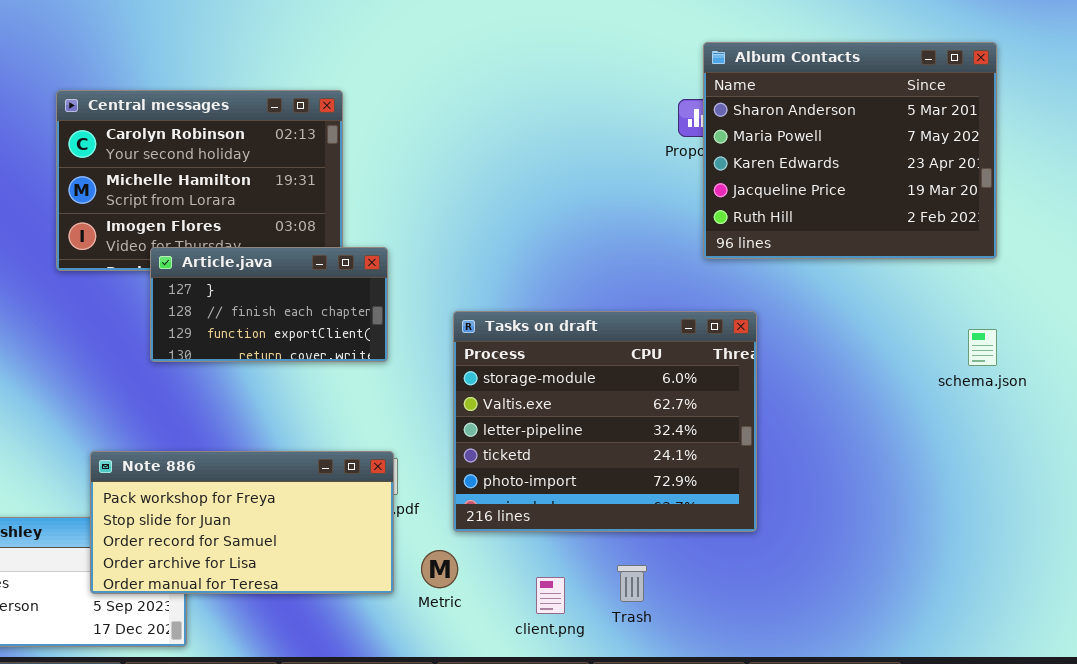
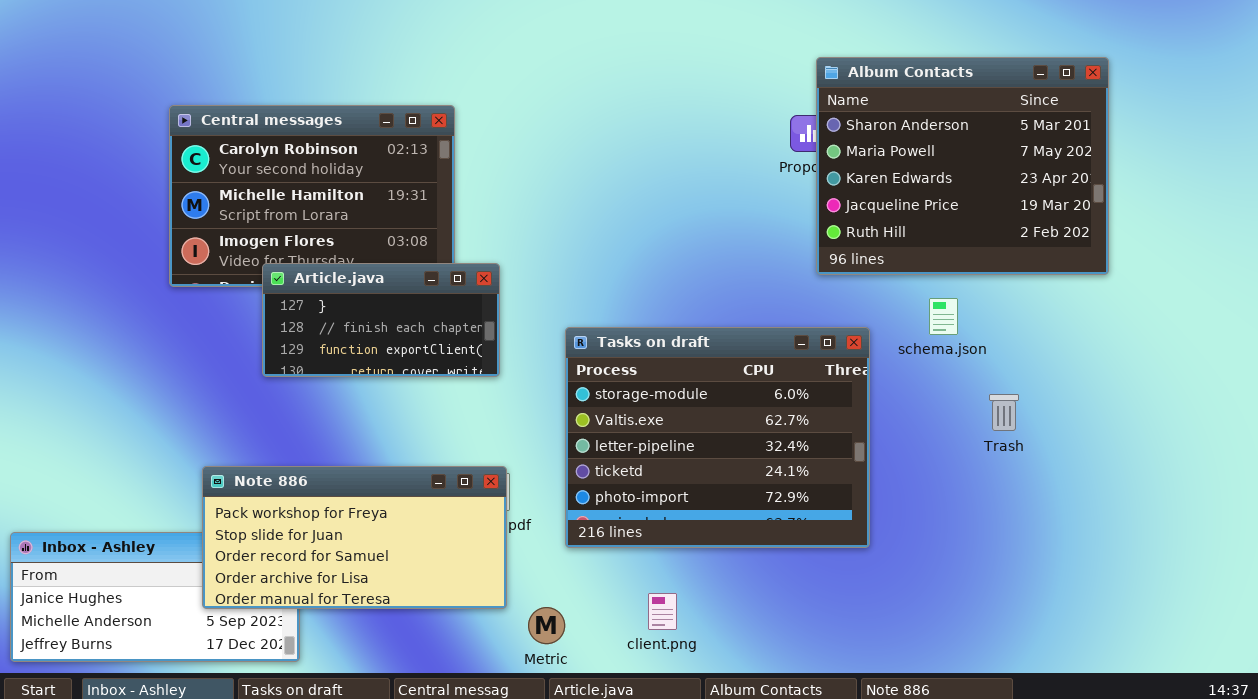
schema.json: [968,329,997,366] -> [929,298,958,335], moved
Metric: [421,550,458,588] -> [528,607,565,644], moved
Trash: [617,565,647,602] -> [989,394,1019,431], moved

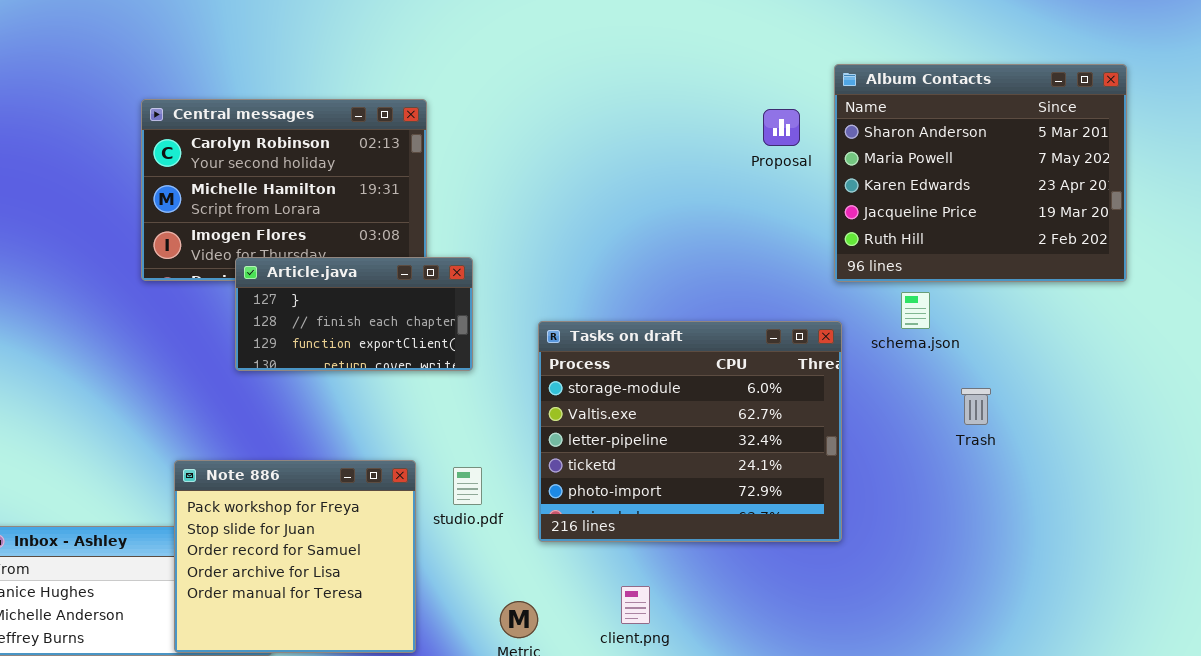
Album Contacts: [816,57,1109,275] -> [834,64,1127,282], moved
Note 886: [202,466,507,609] -> [174,460,416,653], resized

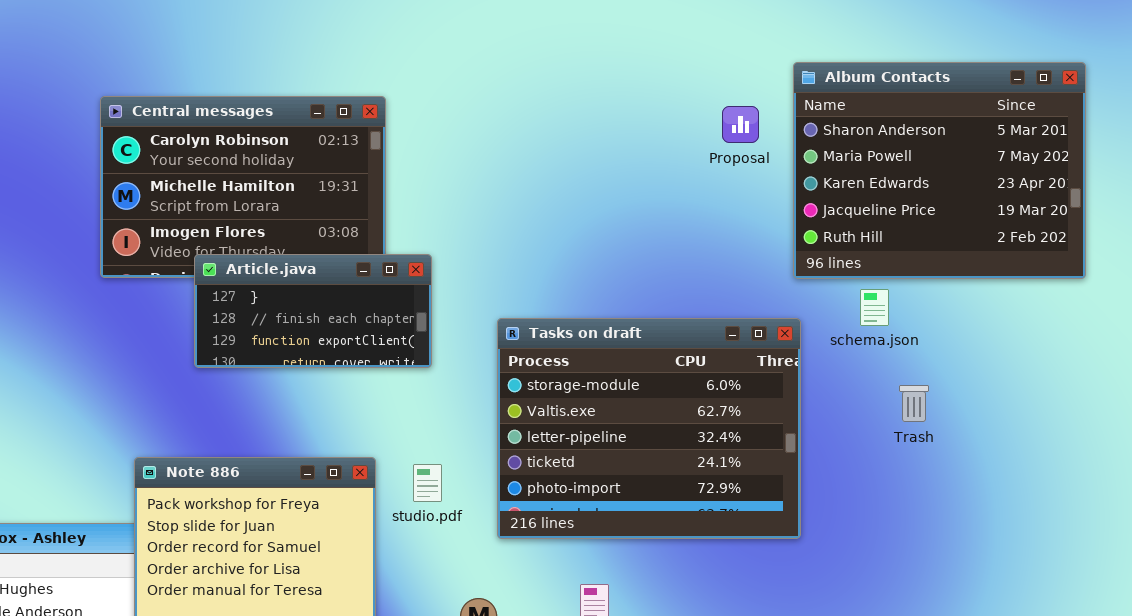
Trash: [961,388,991,425] -> [899,385,929,422], moved

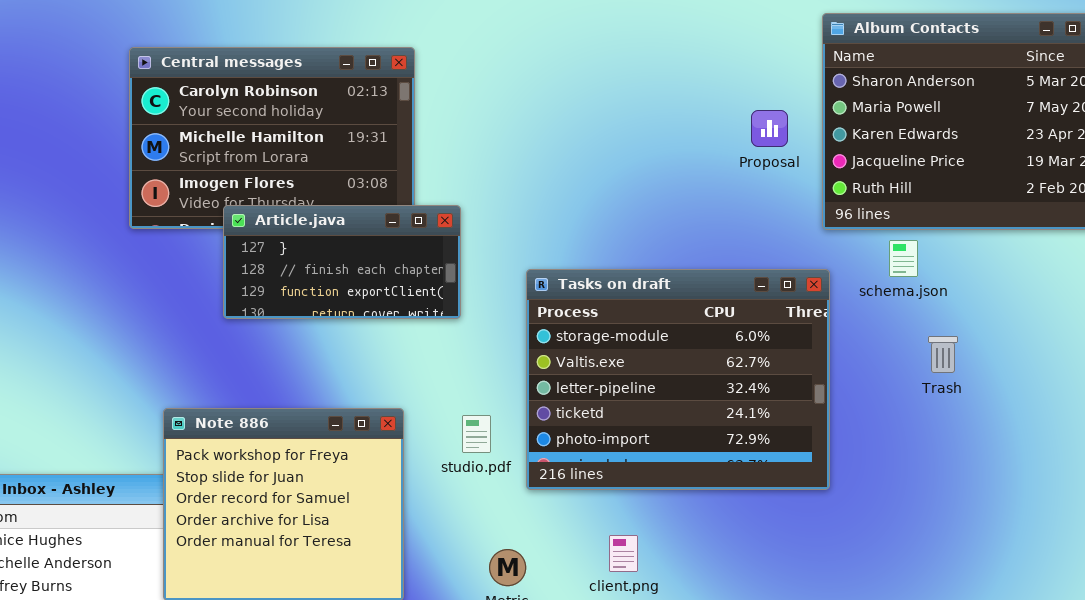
Proposal: [722,106,759,143] -> [751,110,788,147], moved
studio.pdf: [413,464,442,502] -> [462,415,491,453], moved

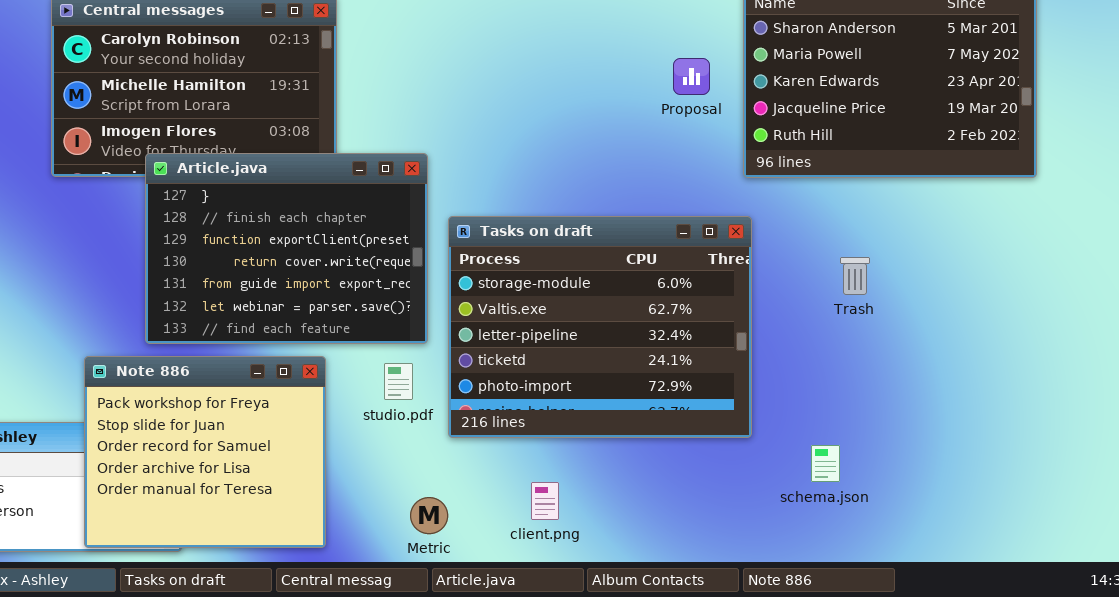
Article.java: [223,205,461,319] -> [145,153,428,344], resized
schema.json: [889,240,918,277] -> [811,445,840,482], moved
Trash: [928,336,958,373] -> [840,257,870,295], moved

